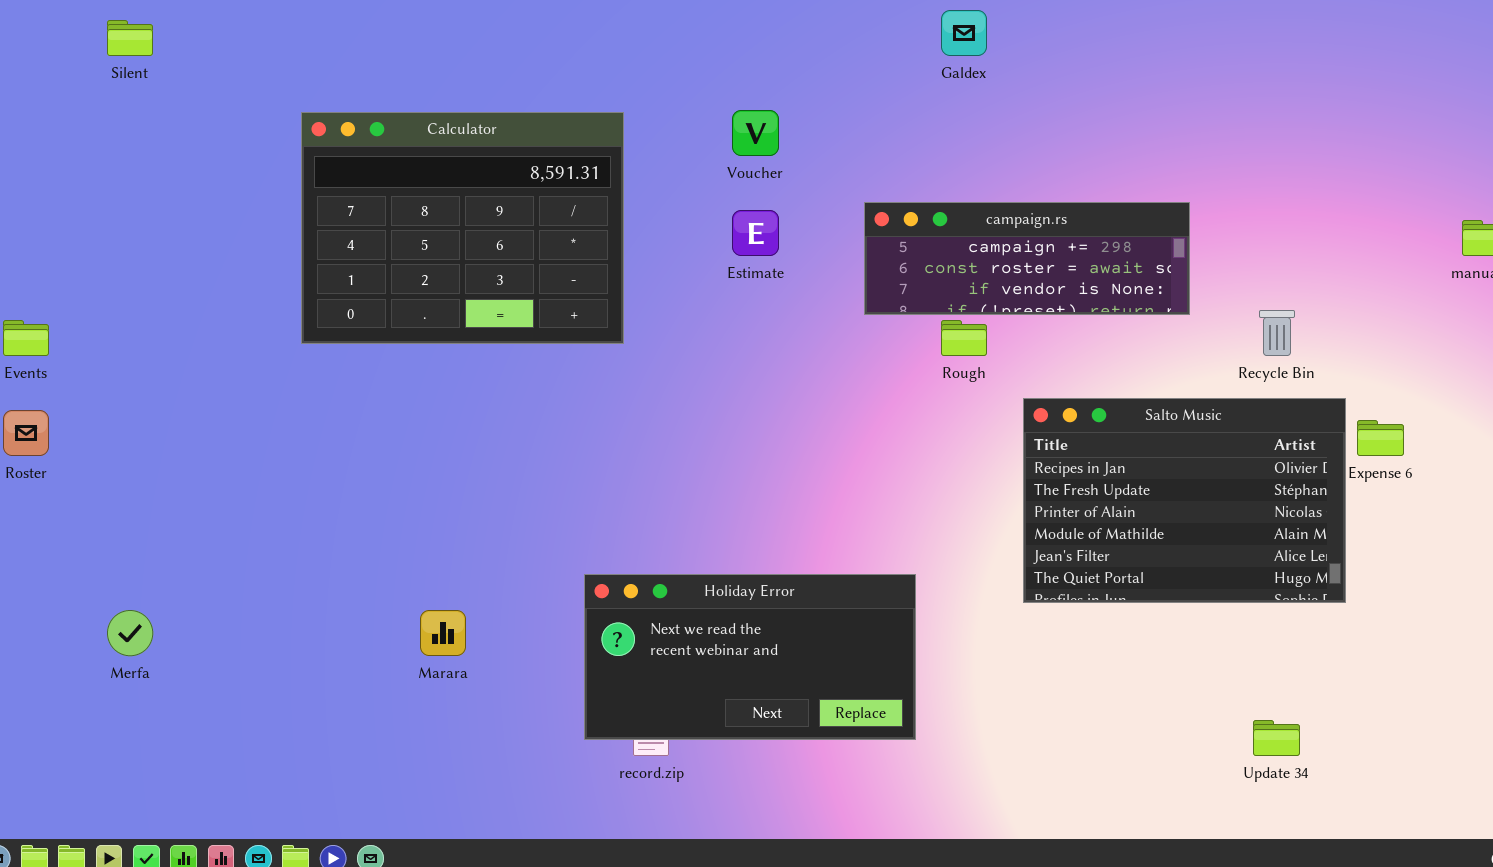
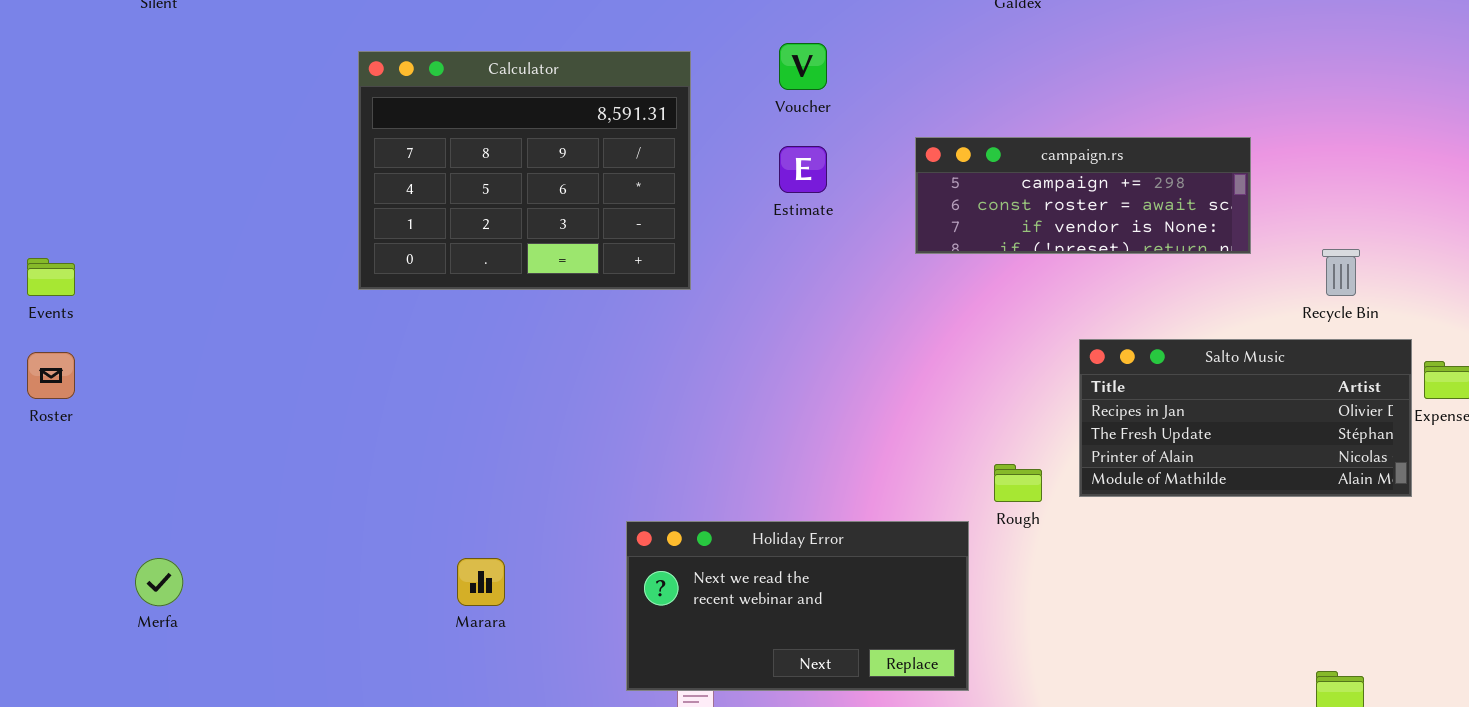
Calculator: [301,112,624,344] -> [358,51,691,290], moved
Rough: [941,320,987,356] -> [994,464,1042,502], moved
Salto Music: [1023,398,1346,603] -> [1079,339,1412,497], resized

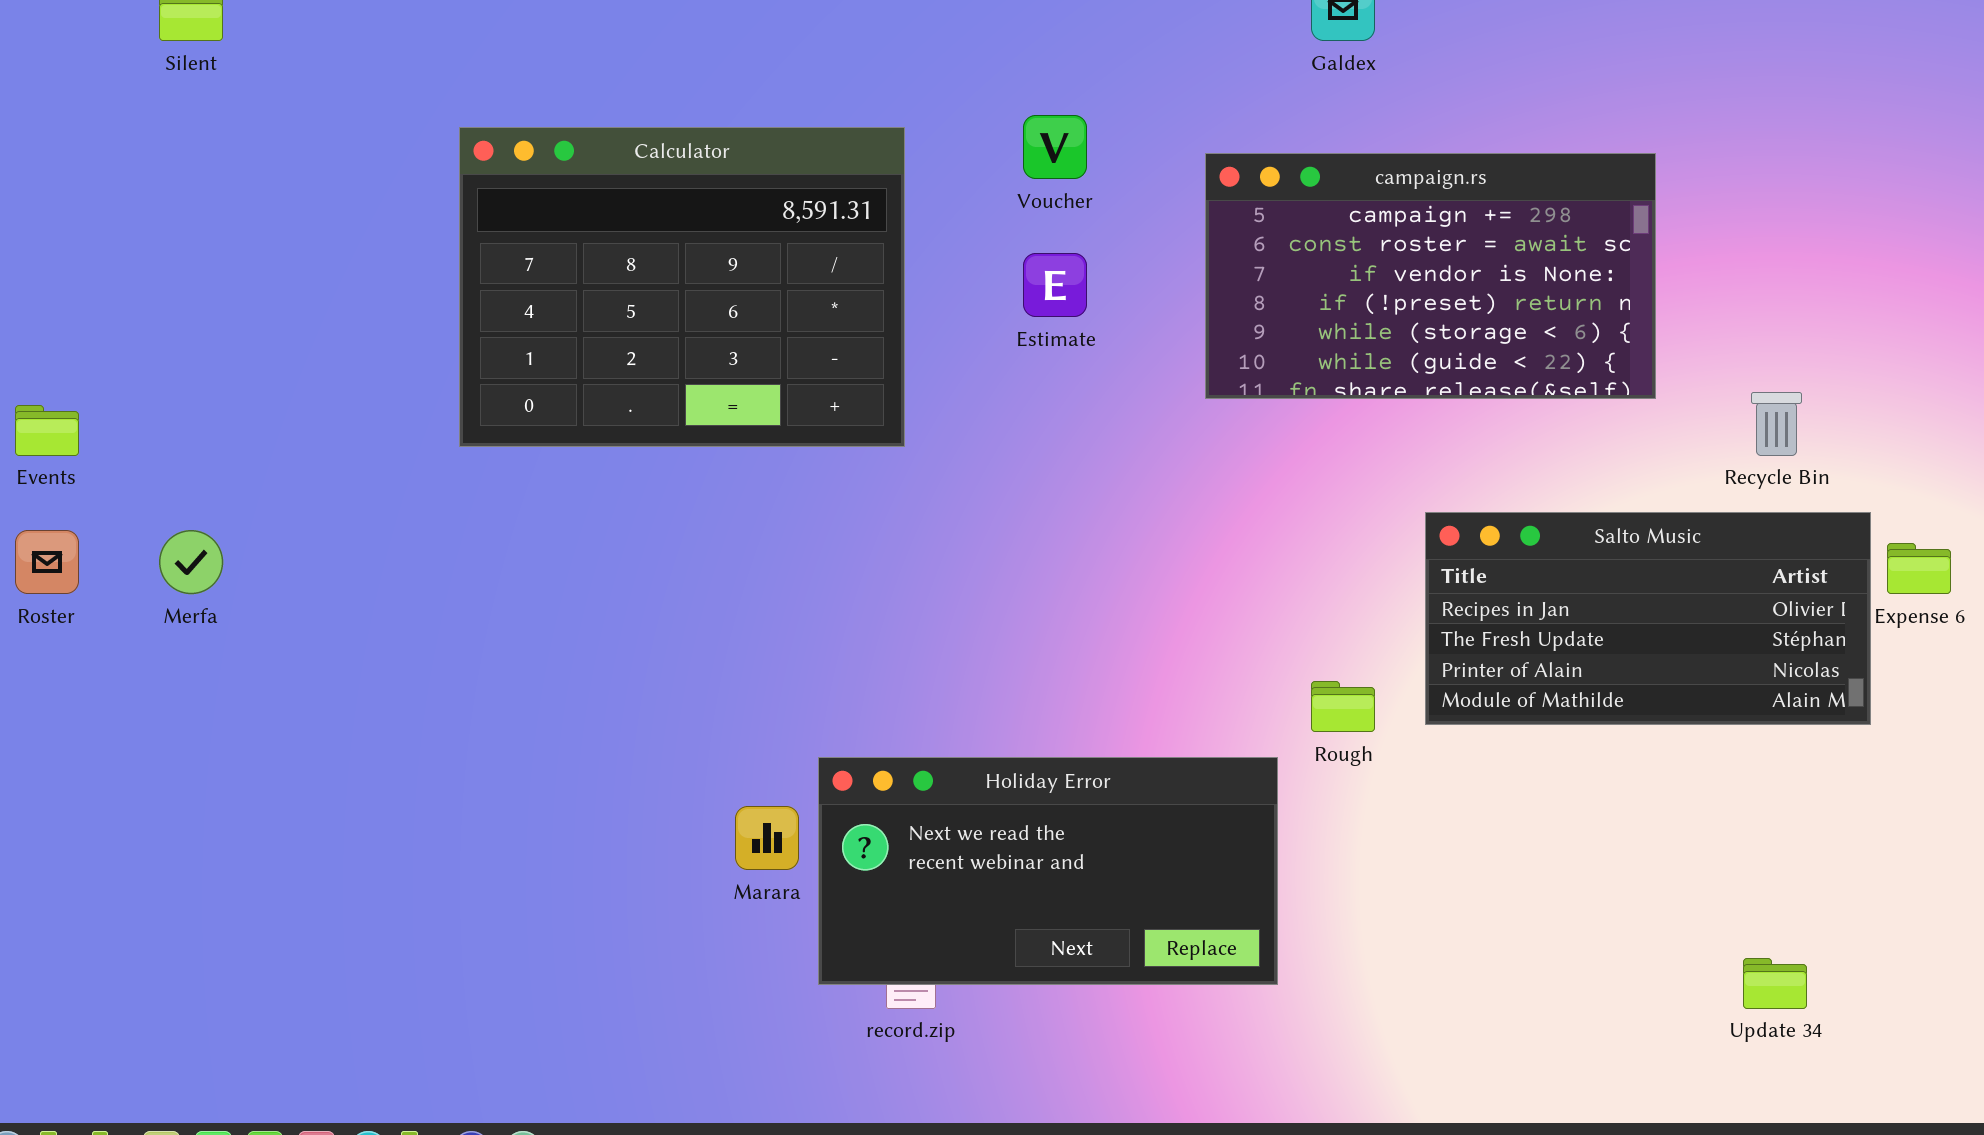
campaign.rs: [915,137,1251,254] -> [1205,153,1656,399], resized
Merfa: [135,558,183,606] -> [159,530,223,594], moved
Marara: [457,558,505,606] -> [735,806,799,870], moved

